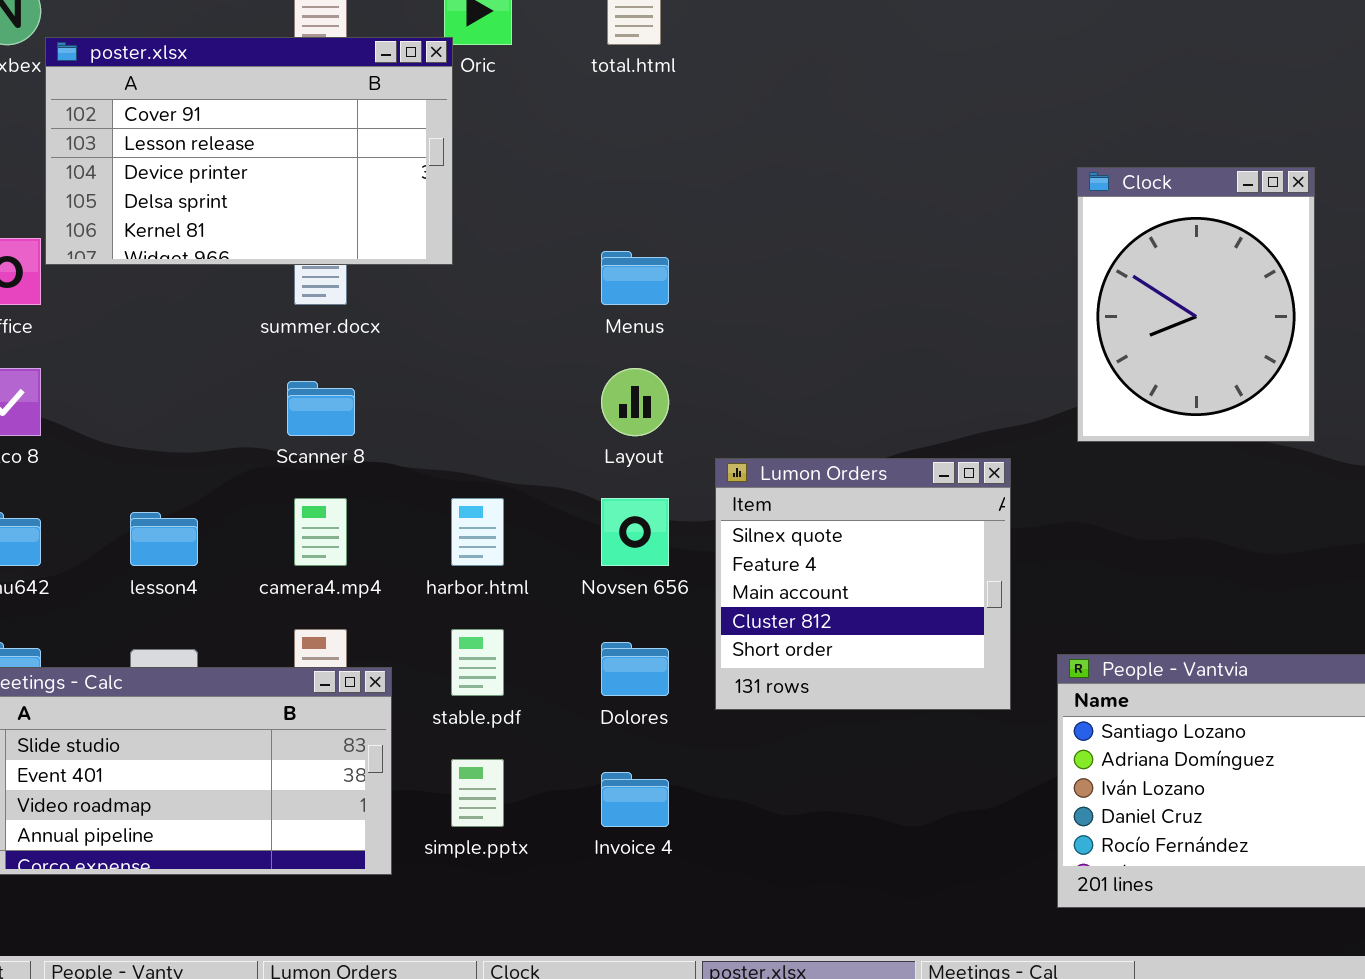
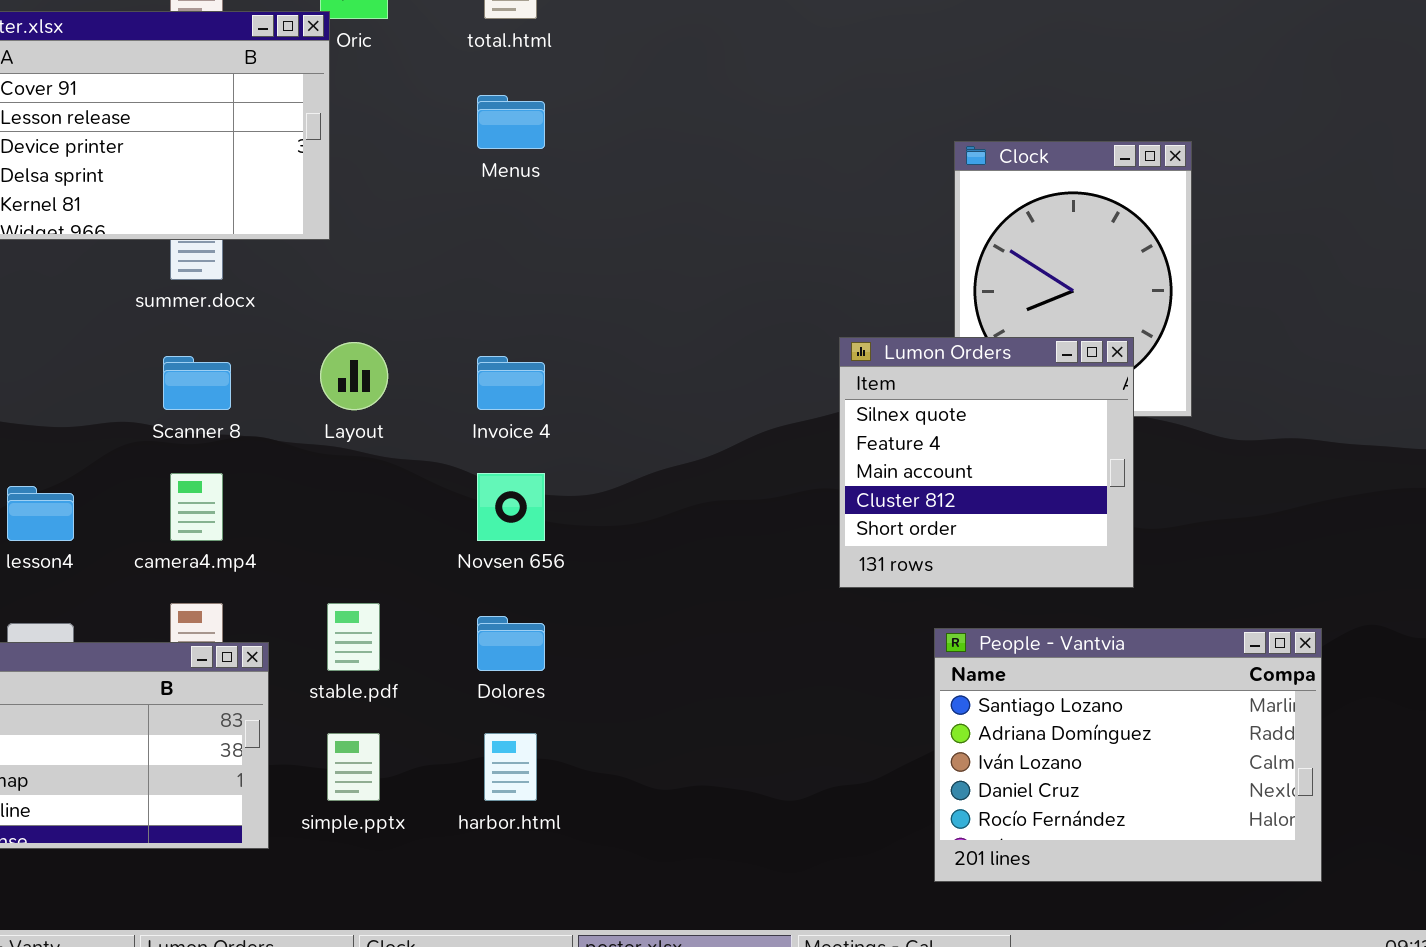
Menus: [601,251,669,305] -> [477,95,545,149], moved
Layout: [601,368,669,436] -> [320,342,388,410], moved
Lumon Orders: [715,458,1011,710] -> [839,337,1134,588], moved
harbor.html: [451,498,504,566] -> [484,733,537,801], moved
Invoice 4: [601,772,669,827] -> [477,356,545,410], moved

